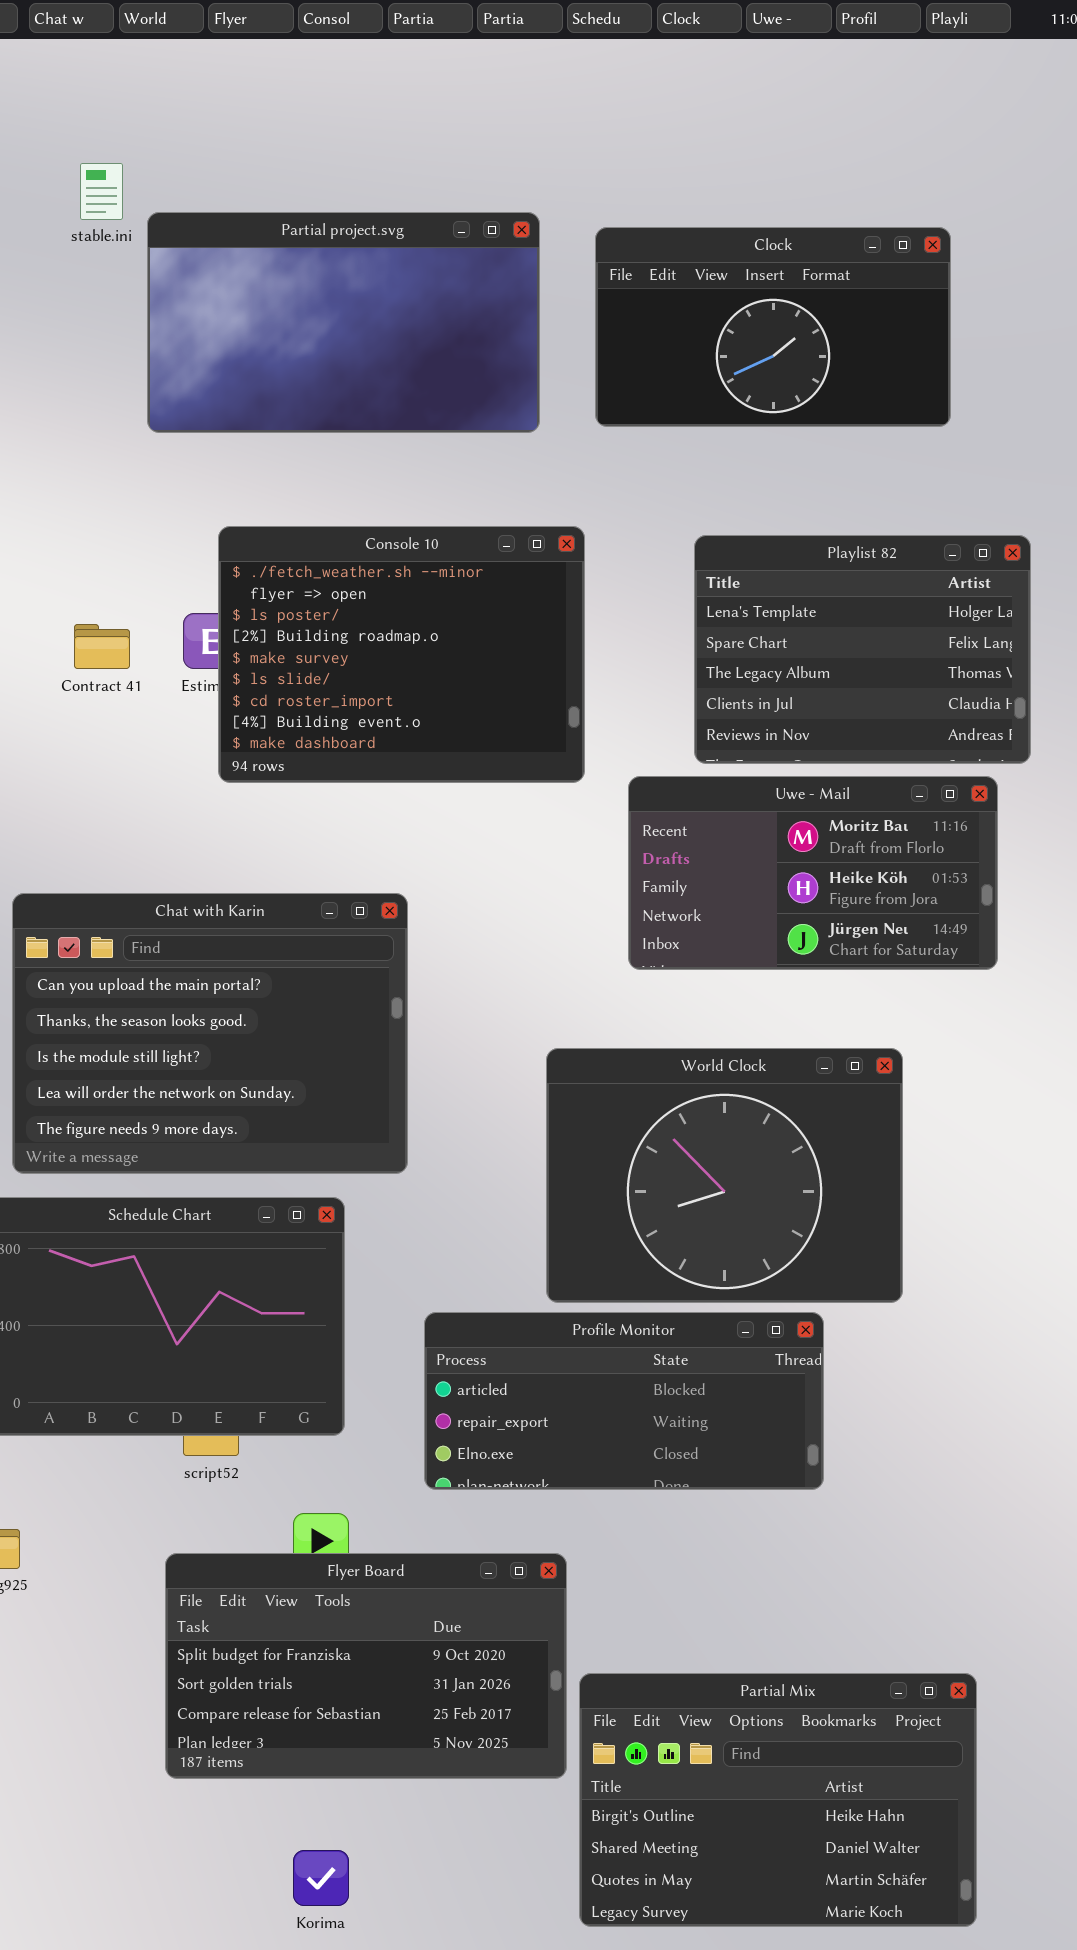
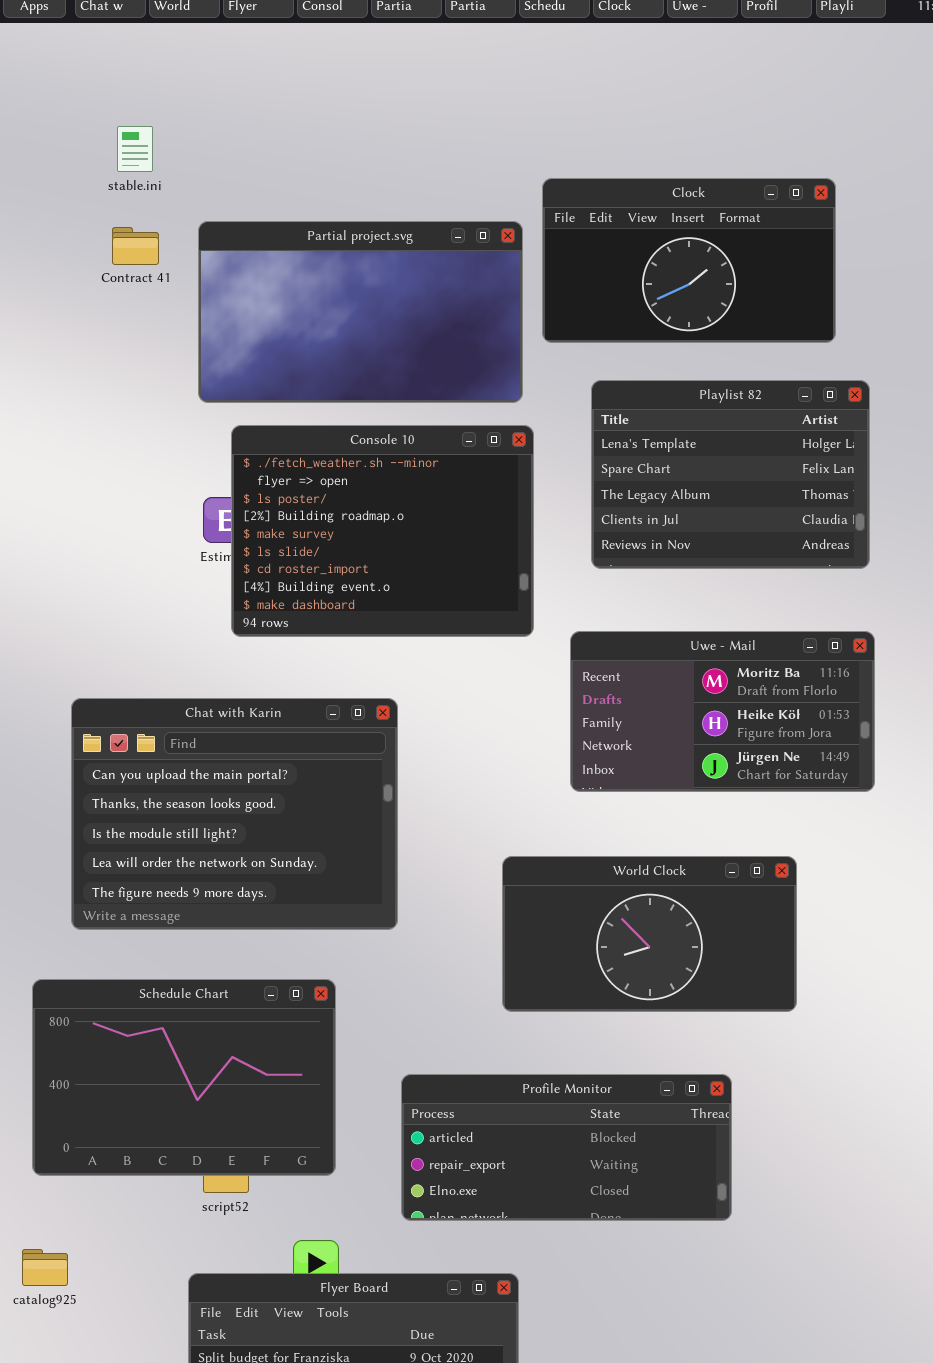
Partial project.svg: [147,212,540,433] -> [198,221,523,403], moved
Playlist 82: [694,535,1031,764] -> [591,380,870,569], moved
Contract 41: [74,624,130,669] -> [112,227,159,265], moved
Chat with Karin: [12,893,408,1174] -> [71,698,398,930], moved
World Clock: [546,1048,903,1303] -> [502,856,797,1012], resized

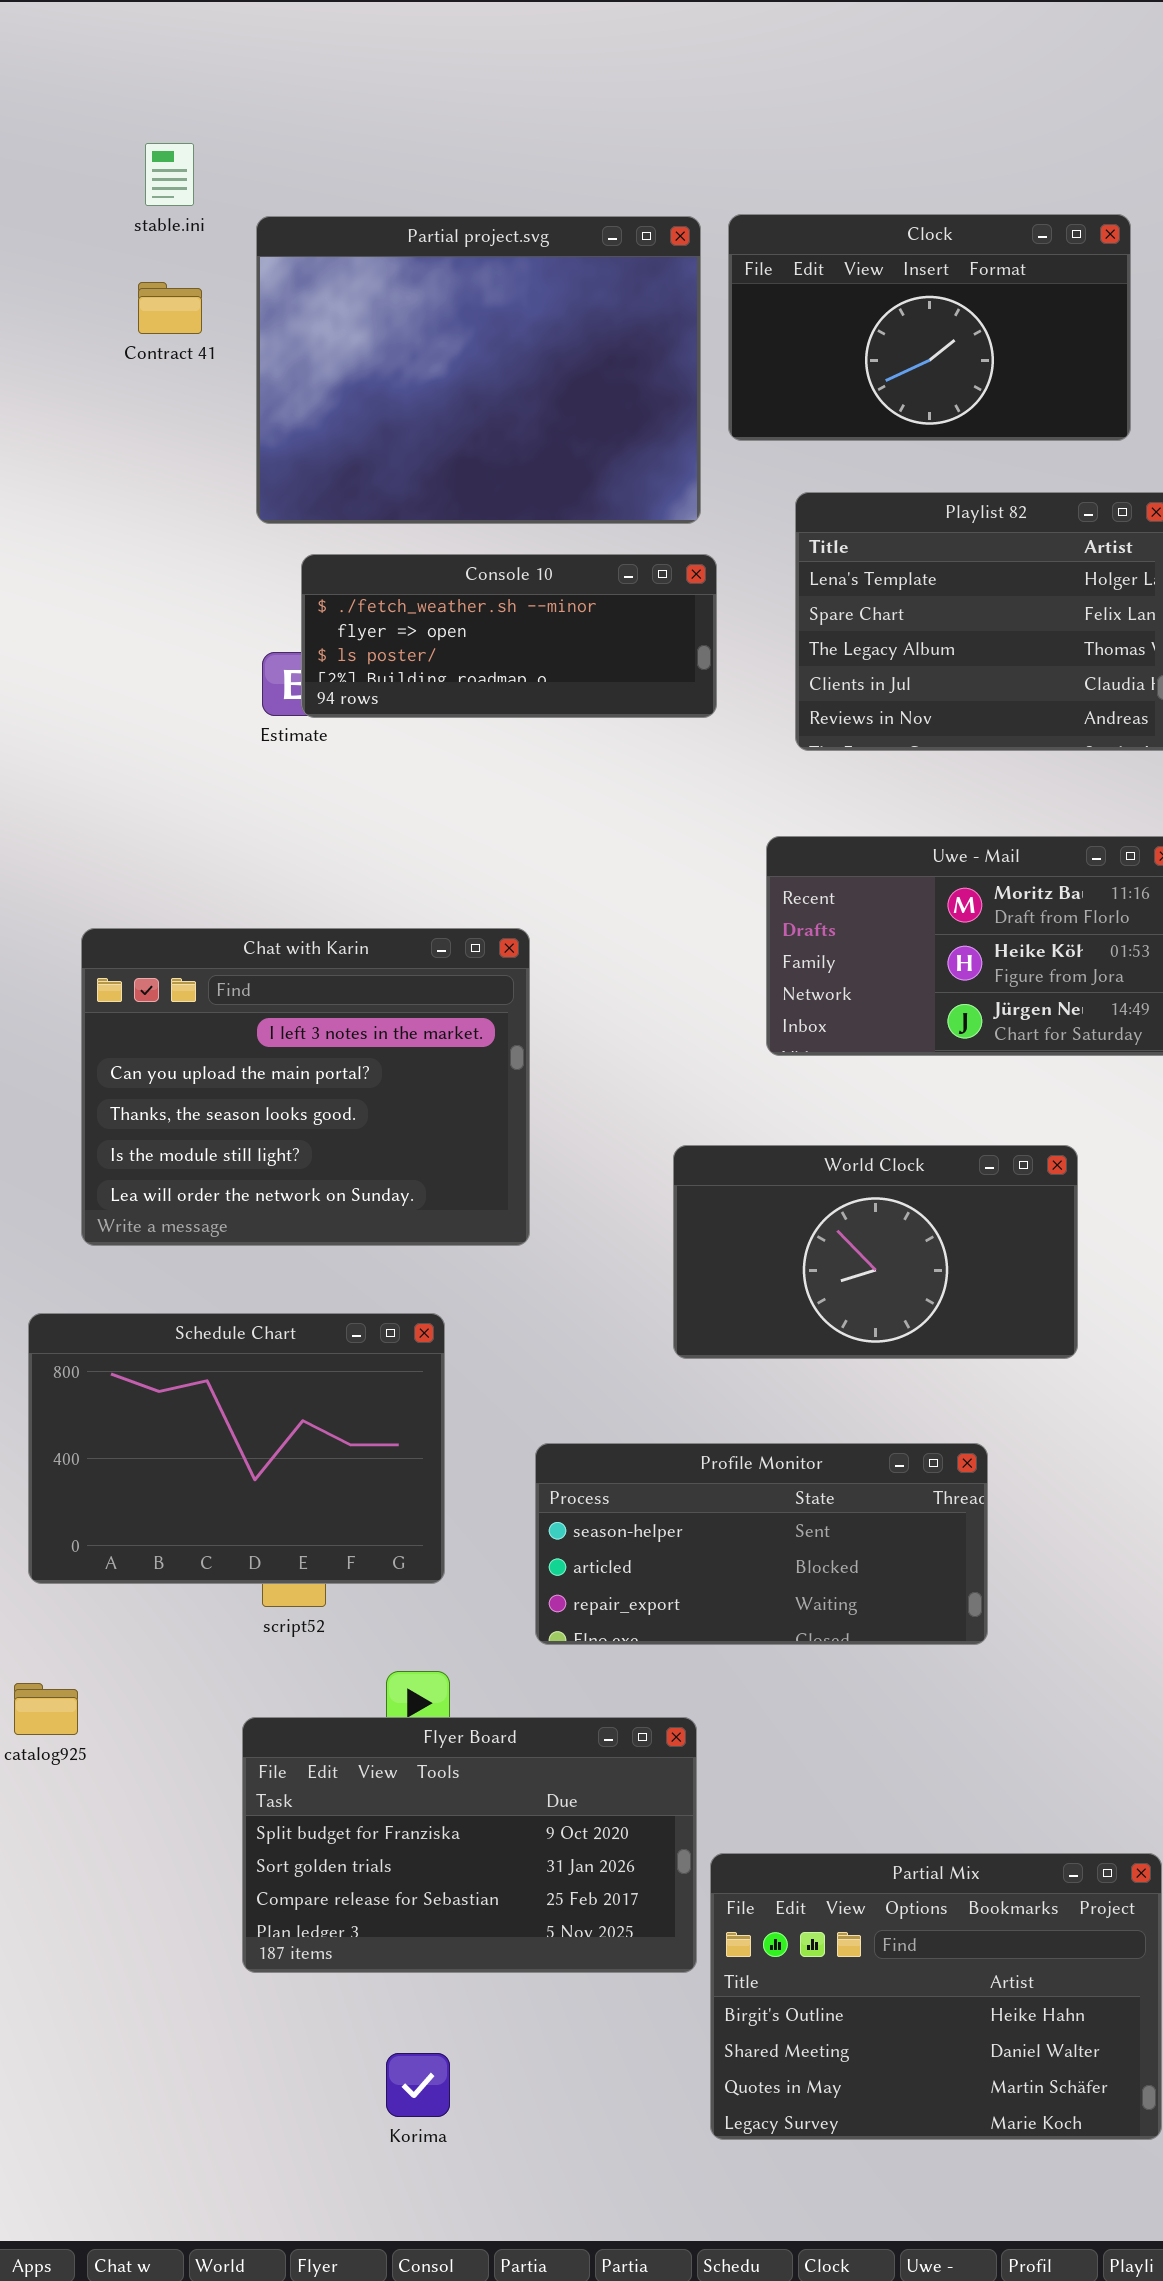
Partial project.svg: [198,221,523,403] -> [256,216,701,524], resized
Console 10: [231,425,534,637] -> [301,554,717,718], resized
Chat with Karin: [71,698,398,930] -> [81,928,530,1246], scrolled up 1 row
Profile Monitor: [401,1074,732,1221] -> [535,1443,988,1645], scrolled up 1 row

